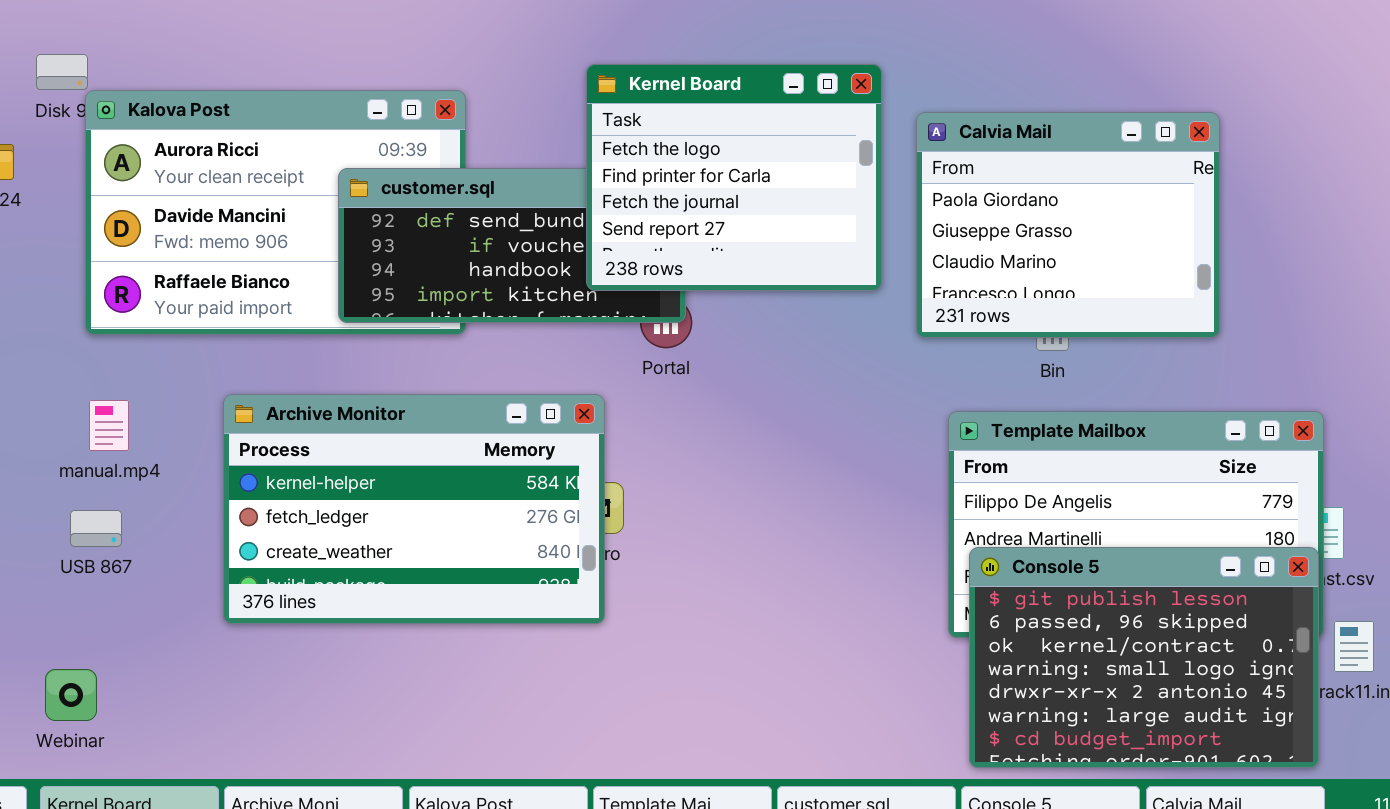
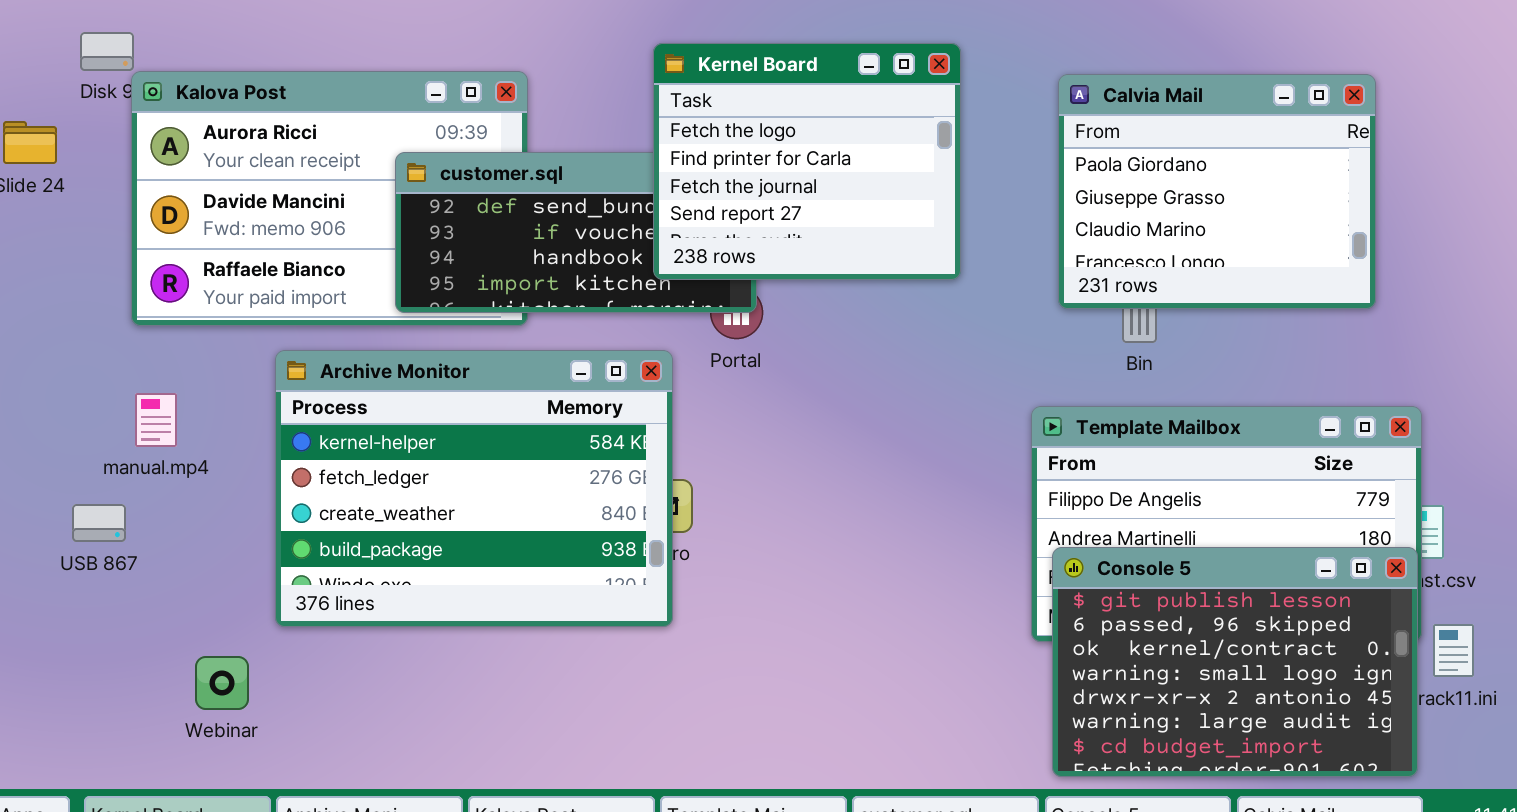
Calvia Mail: [916,112,1220,338] -> [1058,74,1376,309], moved
Archive Monitor: [223,394,605,624] -> [275,350,673,627], resized
USB 867: [70,510,122,547] -> [72,504,126,542], moved
Webinar: [45,669,97,721] -> [195,656,249,710], moved

